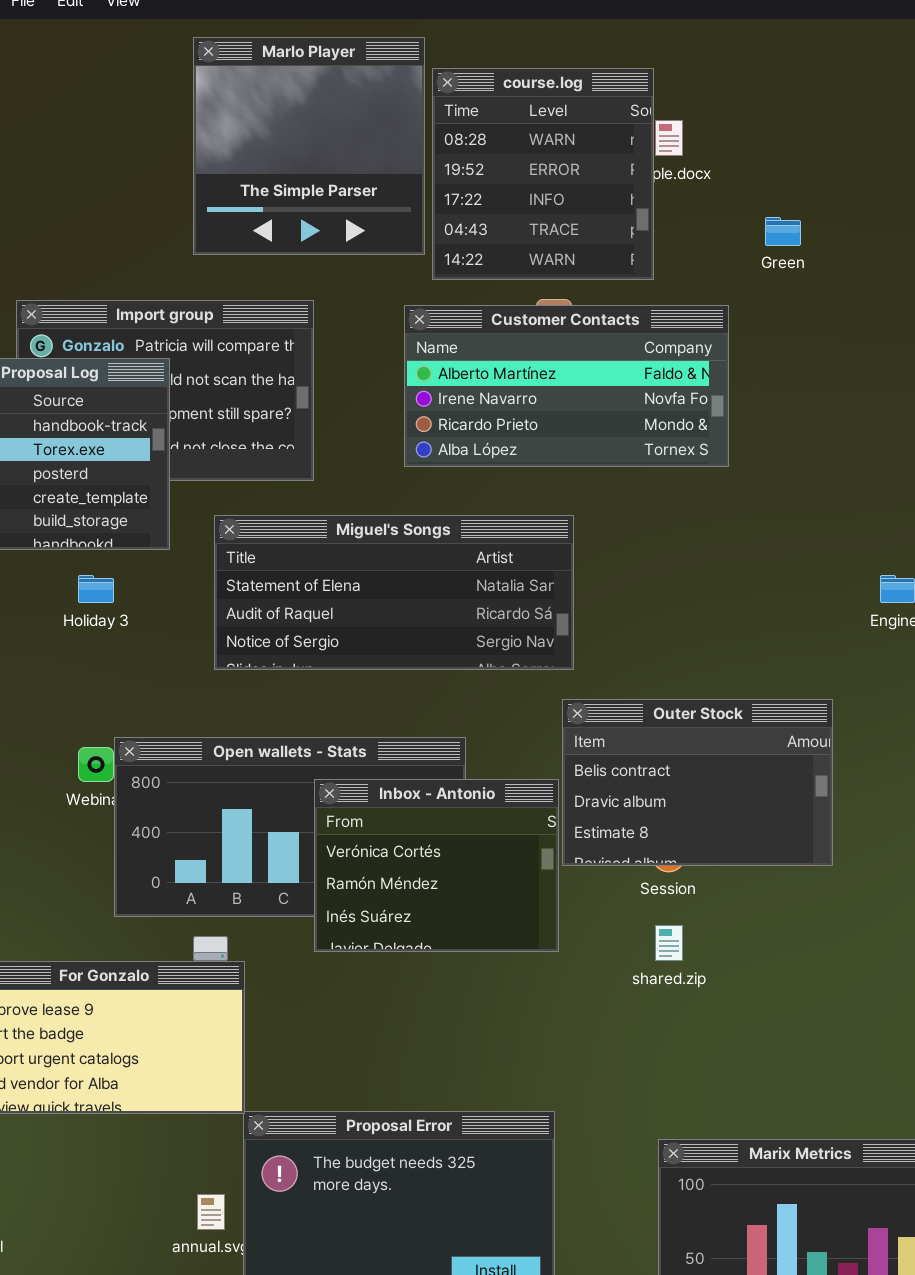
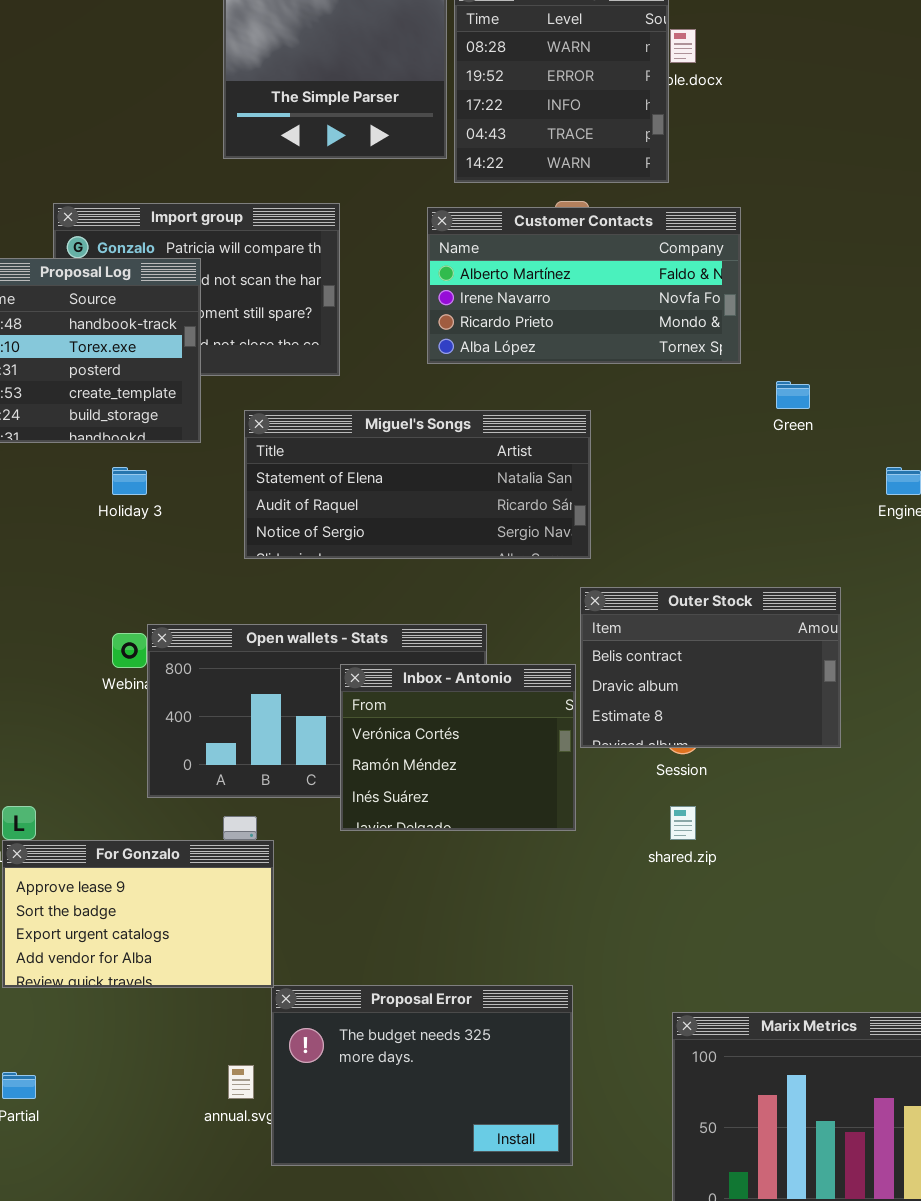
Green: [765,217,801,246] -> [776,381,810,409], moved

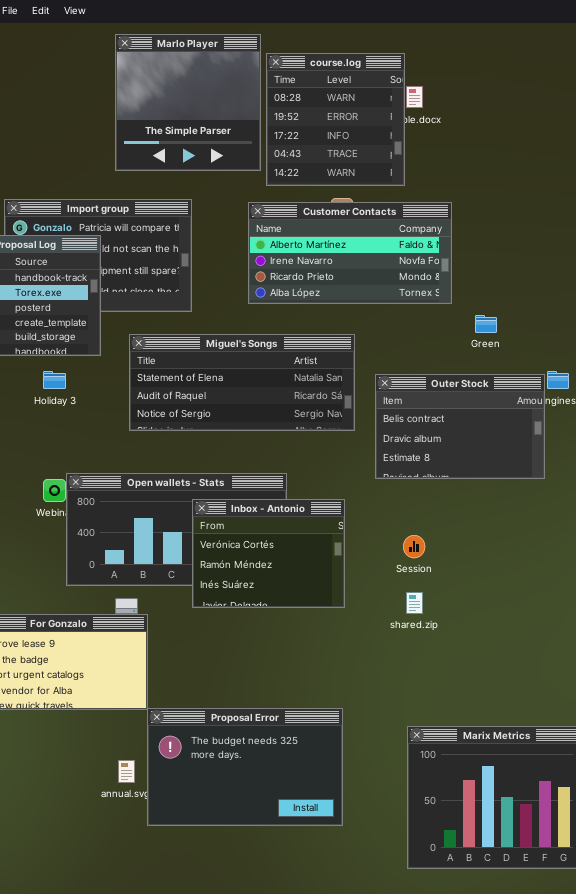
Outer Stock: [580,587,841,748] -> [375,374,545,479], moved

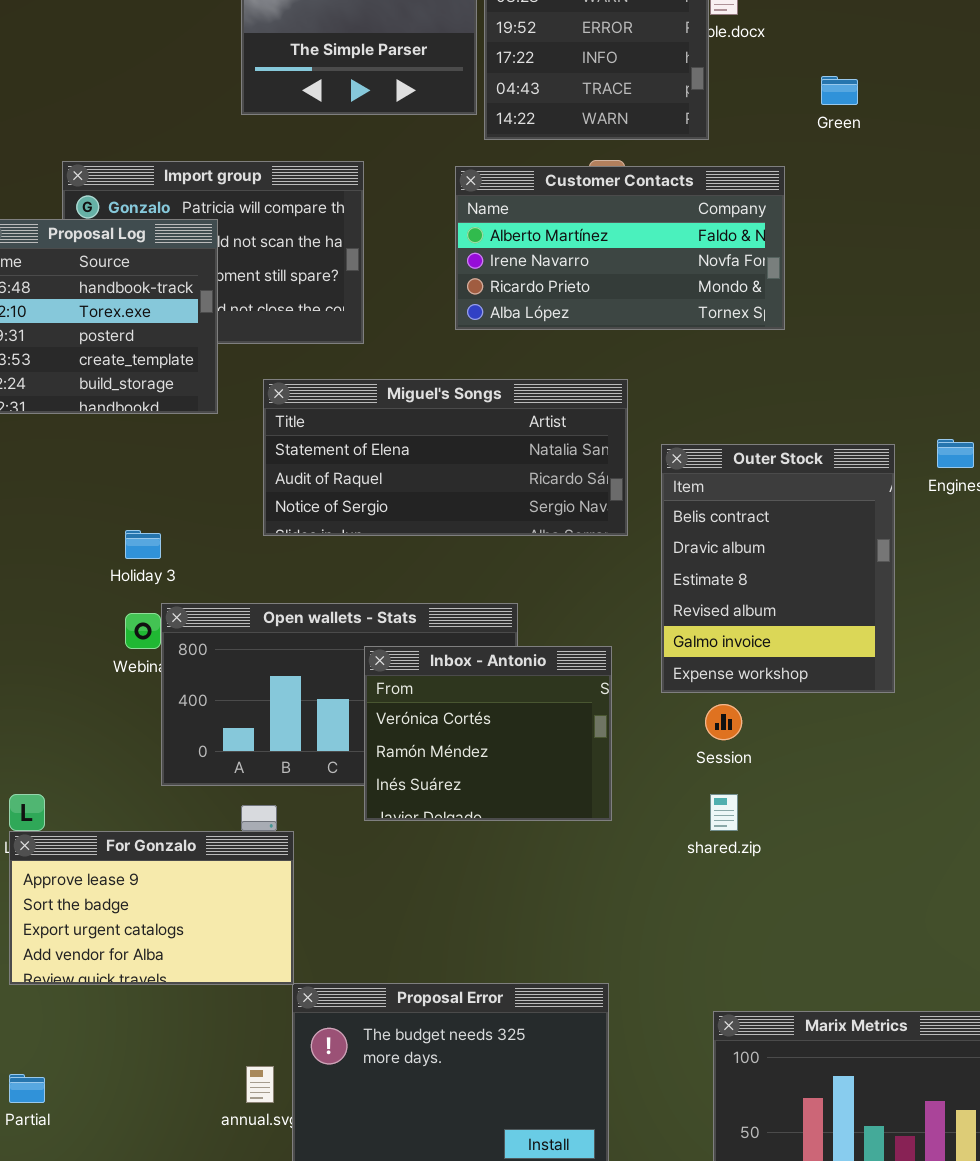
Green: [475,315,497,333] -> [821,76,858,105], moved
Holiday 3: [43,371,66,389] -> [125,530,161,559], moved
Outer Stock: [375,374,545,479] -> [661,444,895,693], resized

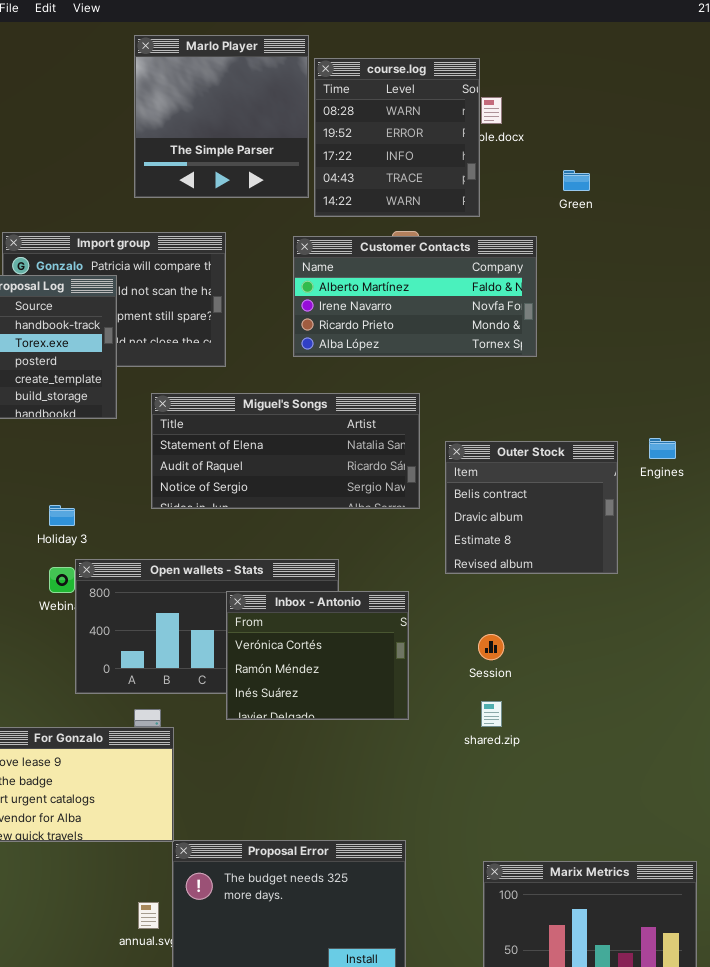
Outer Stock: [661,444,895,693] -> [445,441,618,574], resized

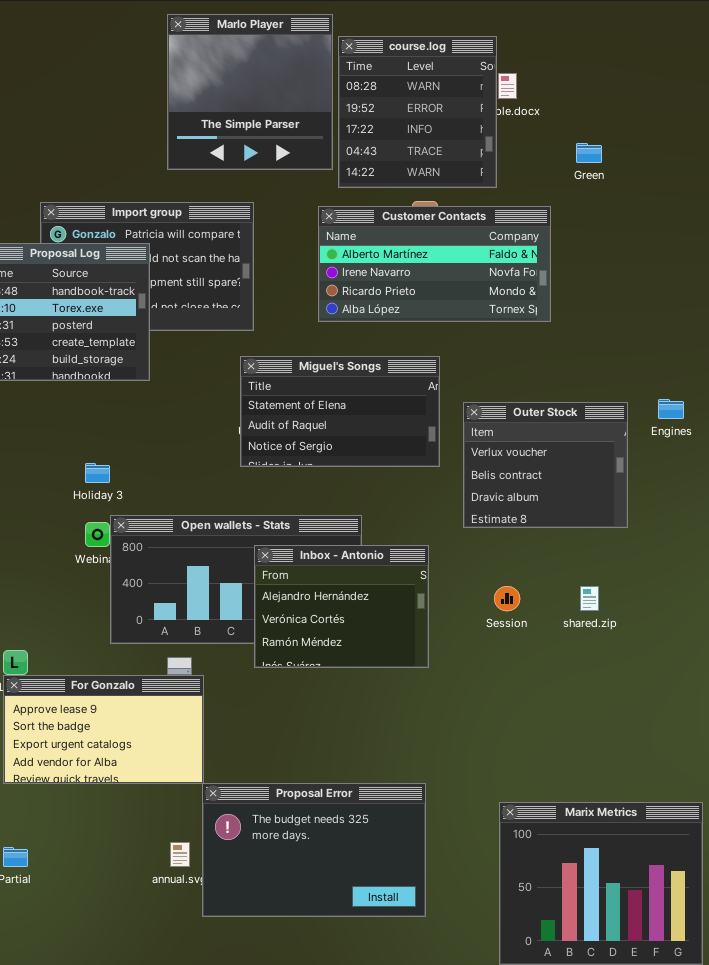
Miguel's Songs: [151,393,420,509] -> [240,356,440,467], resized
Outer Stock: [445,441,618,574] -> [463,402,628,528], scrolled up 1 row
Inbox - Antonio: [226,591,409,720] -> [254,545,429,668], scrolled up 1 row
shared.zip: [481,701,502,727] -> [580,586,599,611], moved

